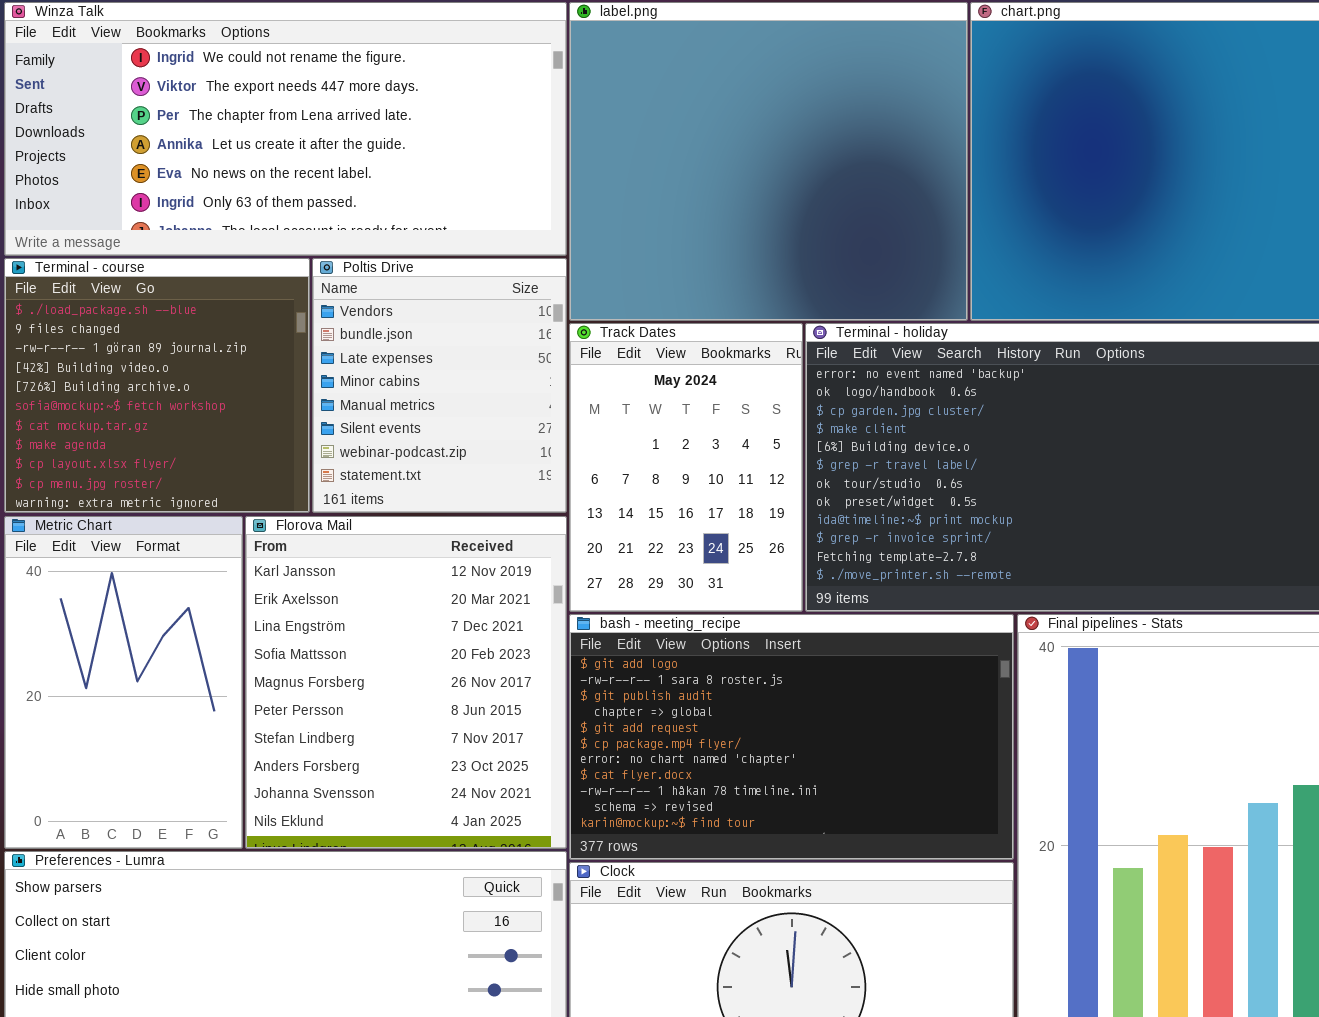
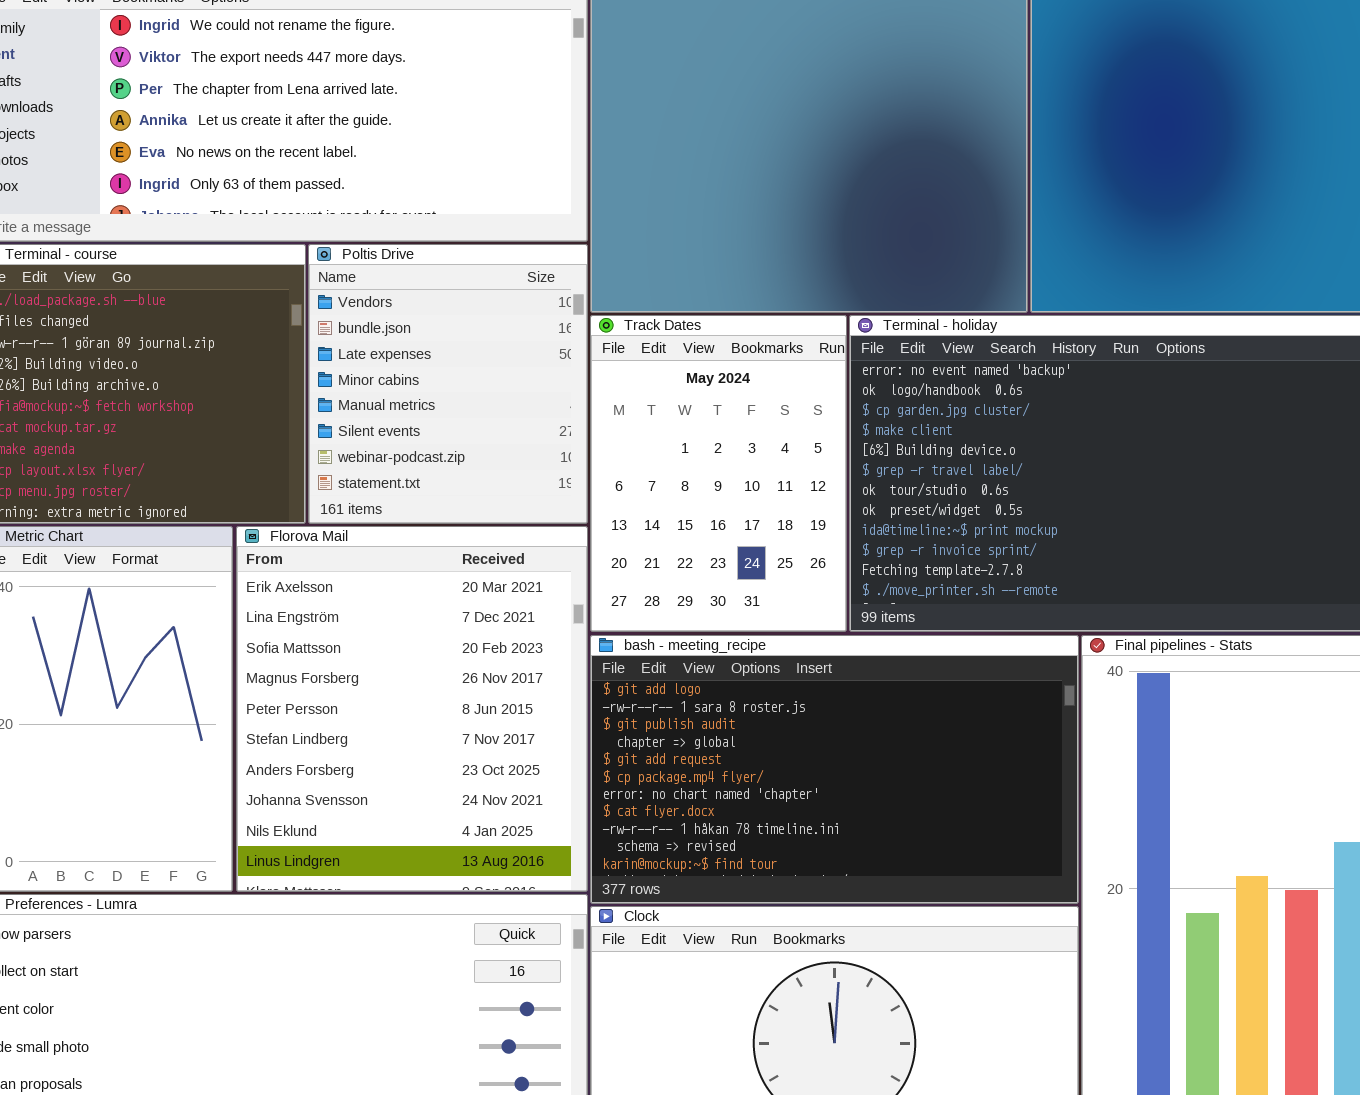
Florova Mail: [245,516,567,849] -> [236,526,588,892], scrolled down 1 row

